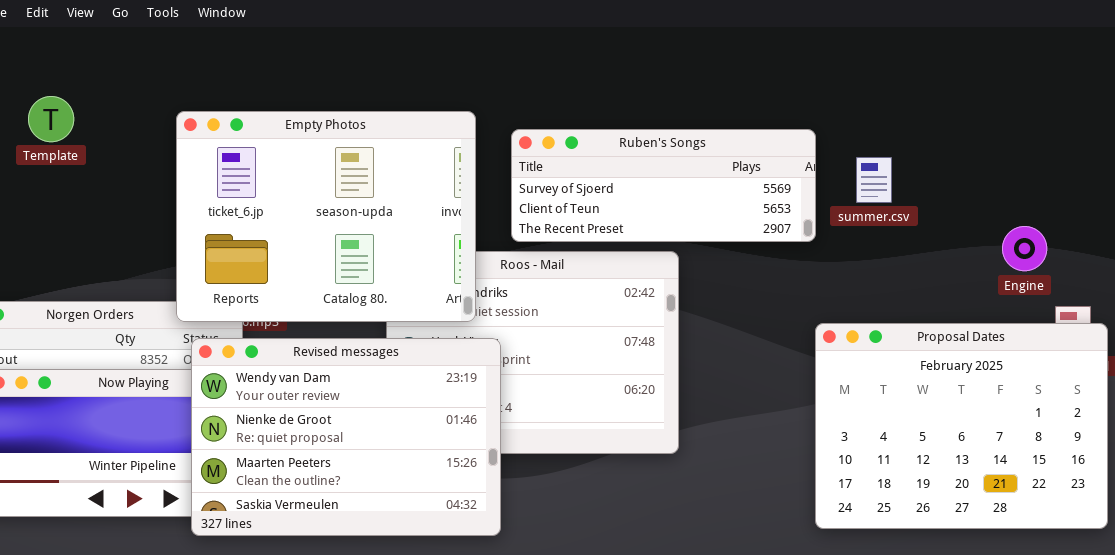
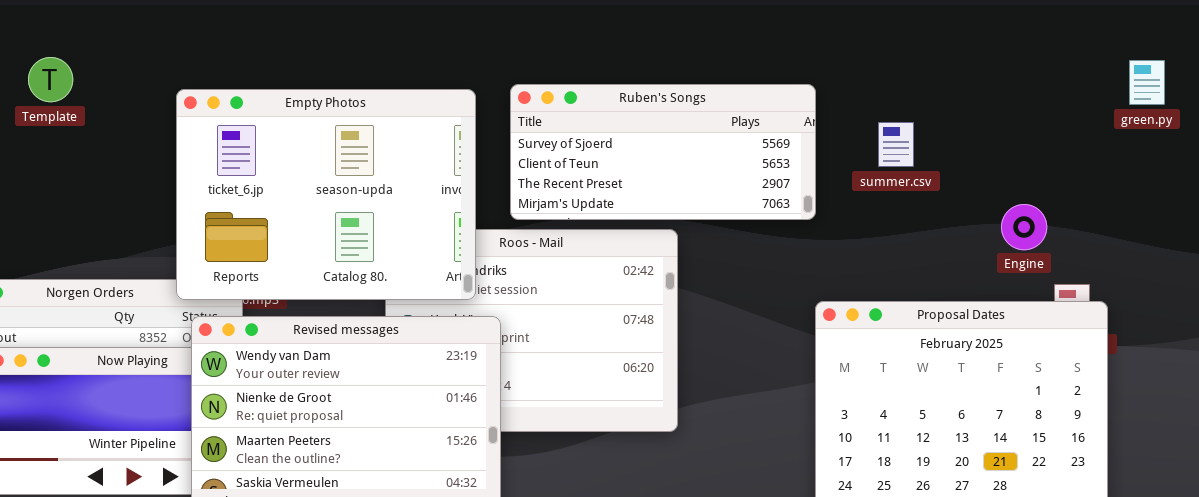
Template: [28,96,74,142] -> [28,57,73,102], moved
Ruben's Songs: [511,129,816,242] -> [510,84,816,220], resized
summer.csv: [856,157,892,203] -> [878,122,914,167], moved

